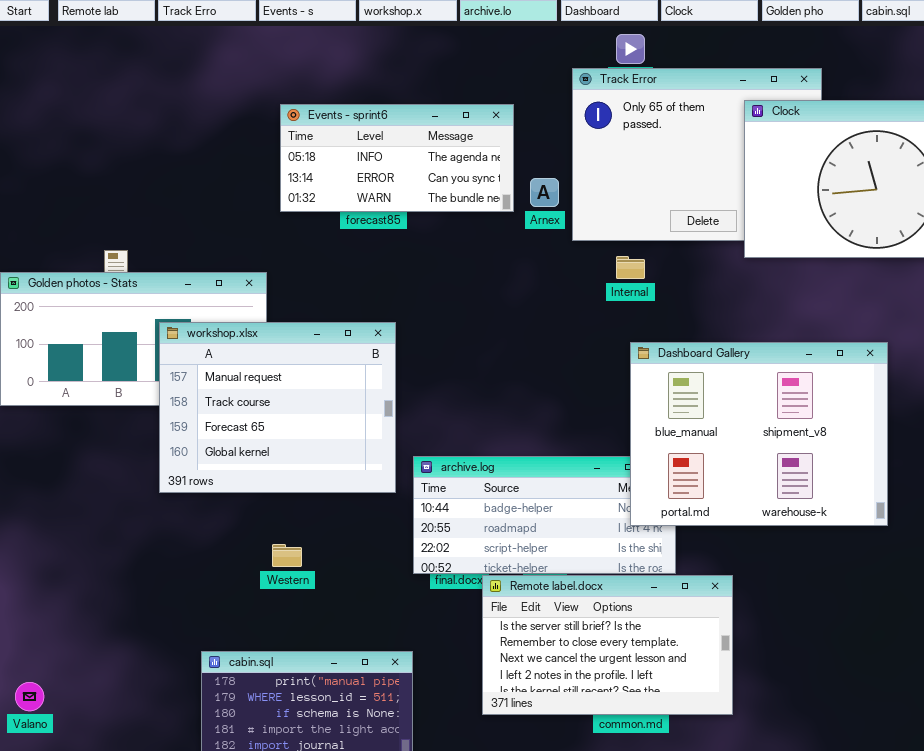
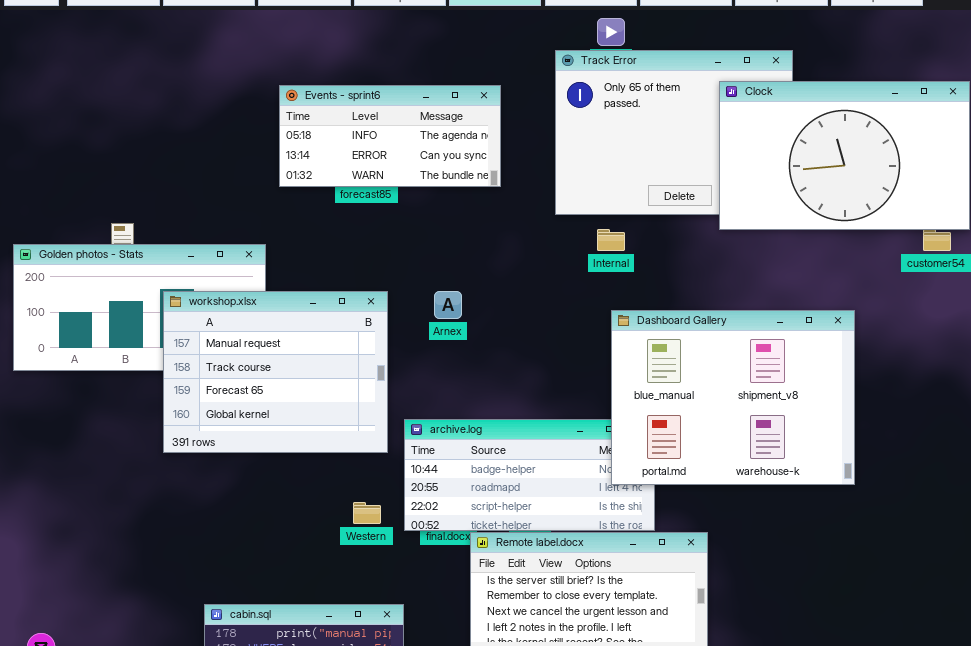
Arnex: [530,178,559,207] -> [434,291,462,319], moved
Western: [272,544,302,567] -> [353,502,381,524], moved

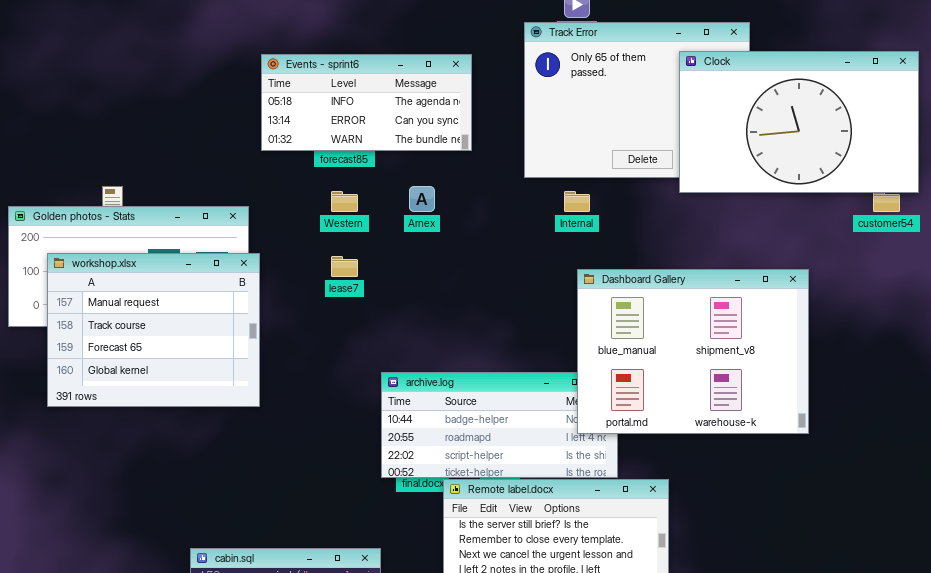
workshop.xlsx: [163,291,388,453] -> [47,253,260,407], moved
Arnex: [434,291,462,319] -> [409,186,435,212], moved
Western: [353,502,381,524] -> [331,191,358,212], moved

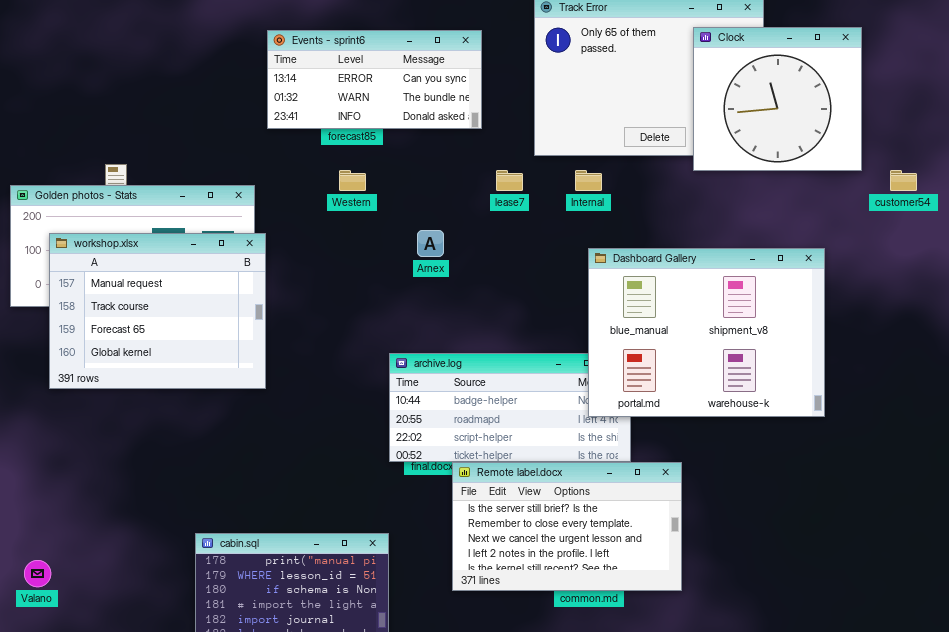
Clock: [679,51,919,193] -> [693,27,862,171], resized
Events - sprint6: [261,54,472,151] -> [267,30,482,129], scrolled down 1 row
Arnex: [409,186,435,212] -> [417,230,444,257], moved
lease7: [331,256,358,277] -> [496,170,523,191], moved

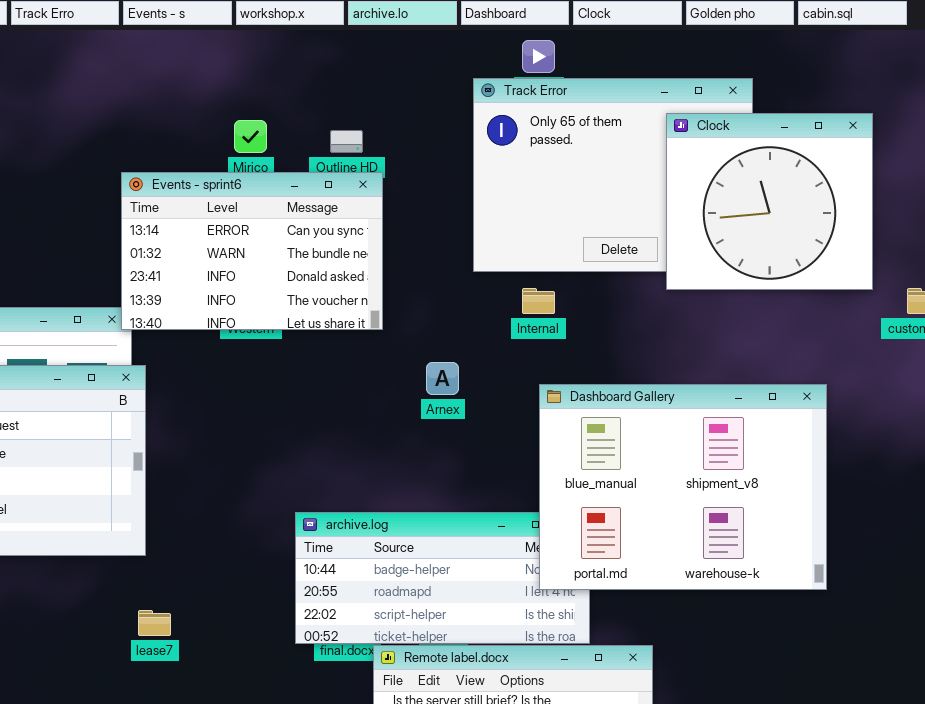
Events - sprint6: [267,30,482,129] -> [121,172,383,330], moved, resized
lease7: [496,170,523,191] -> [138,610,171,636], moved
Arnex: [417,230,444,257] -> [426,362,459,395], moved

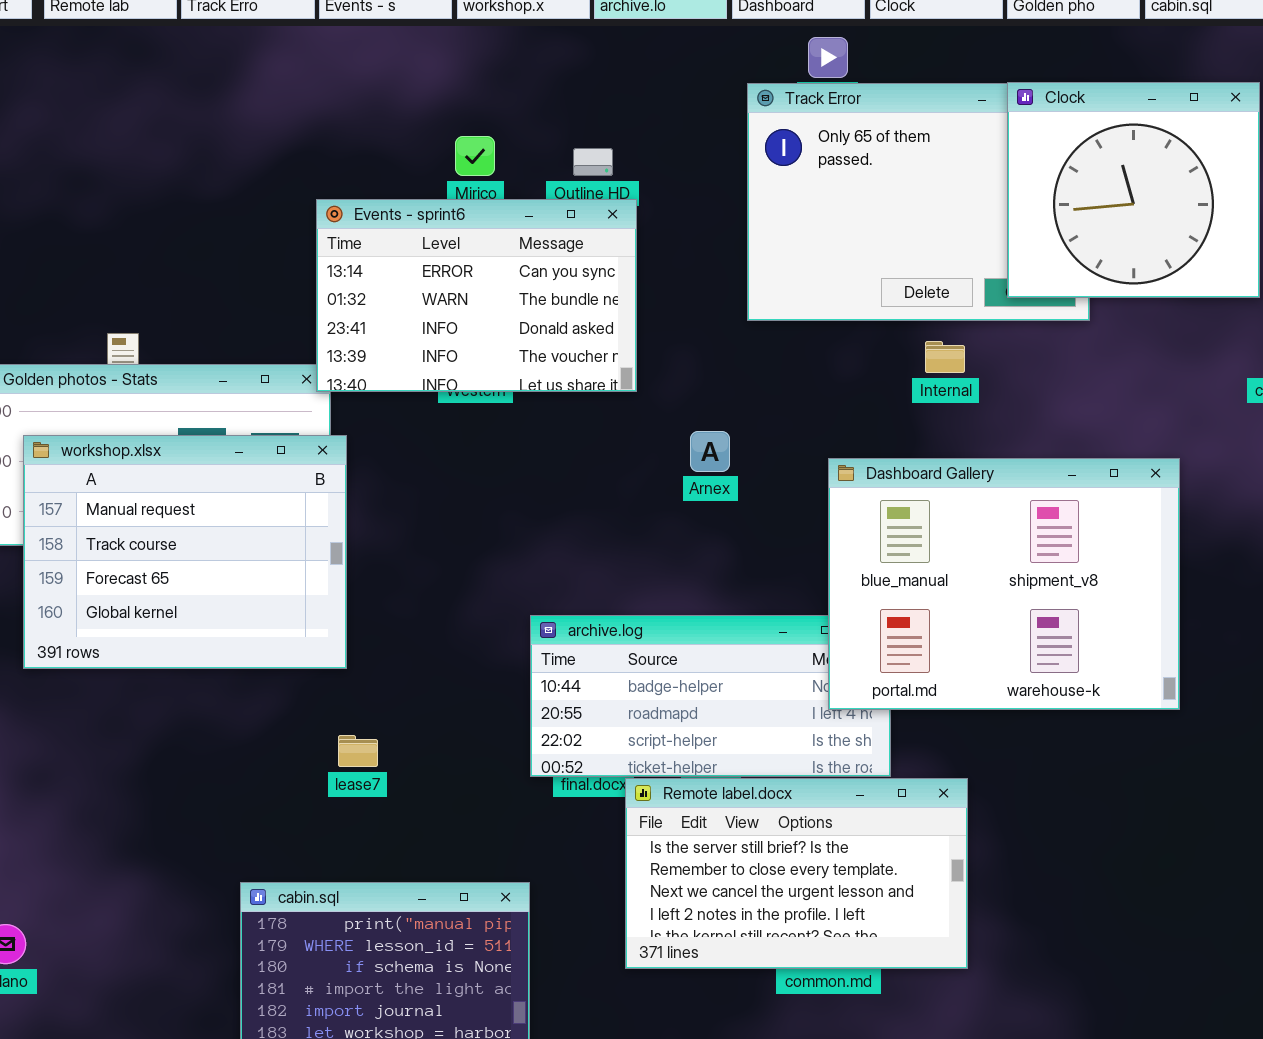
Clock: [666,113,873,290] -> [1007,82,1260,298], moved
Internal: [522,288,555,314] -> [925,341,965,373], moved

